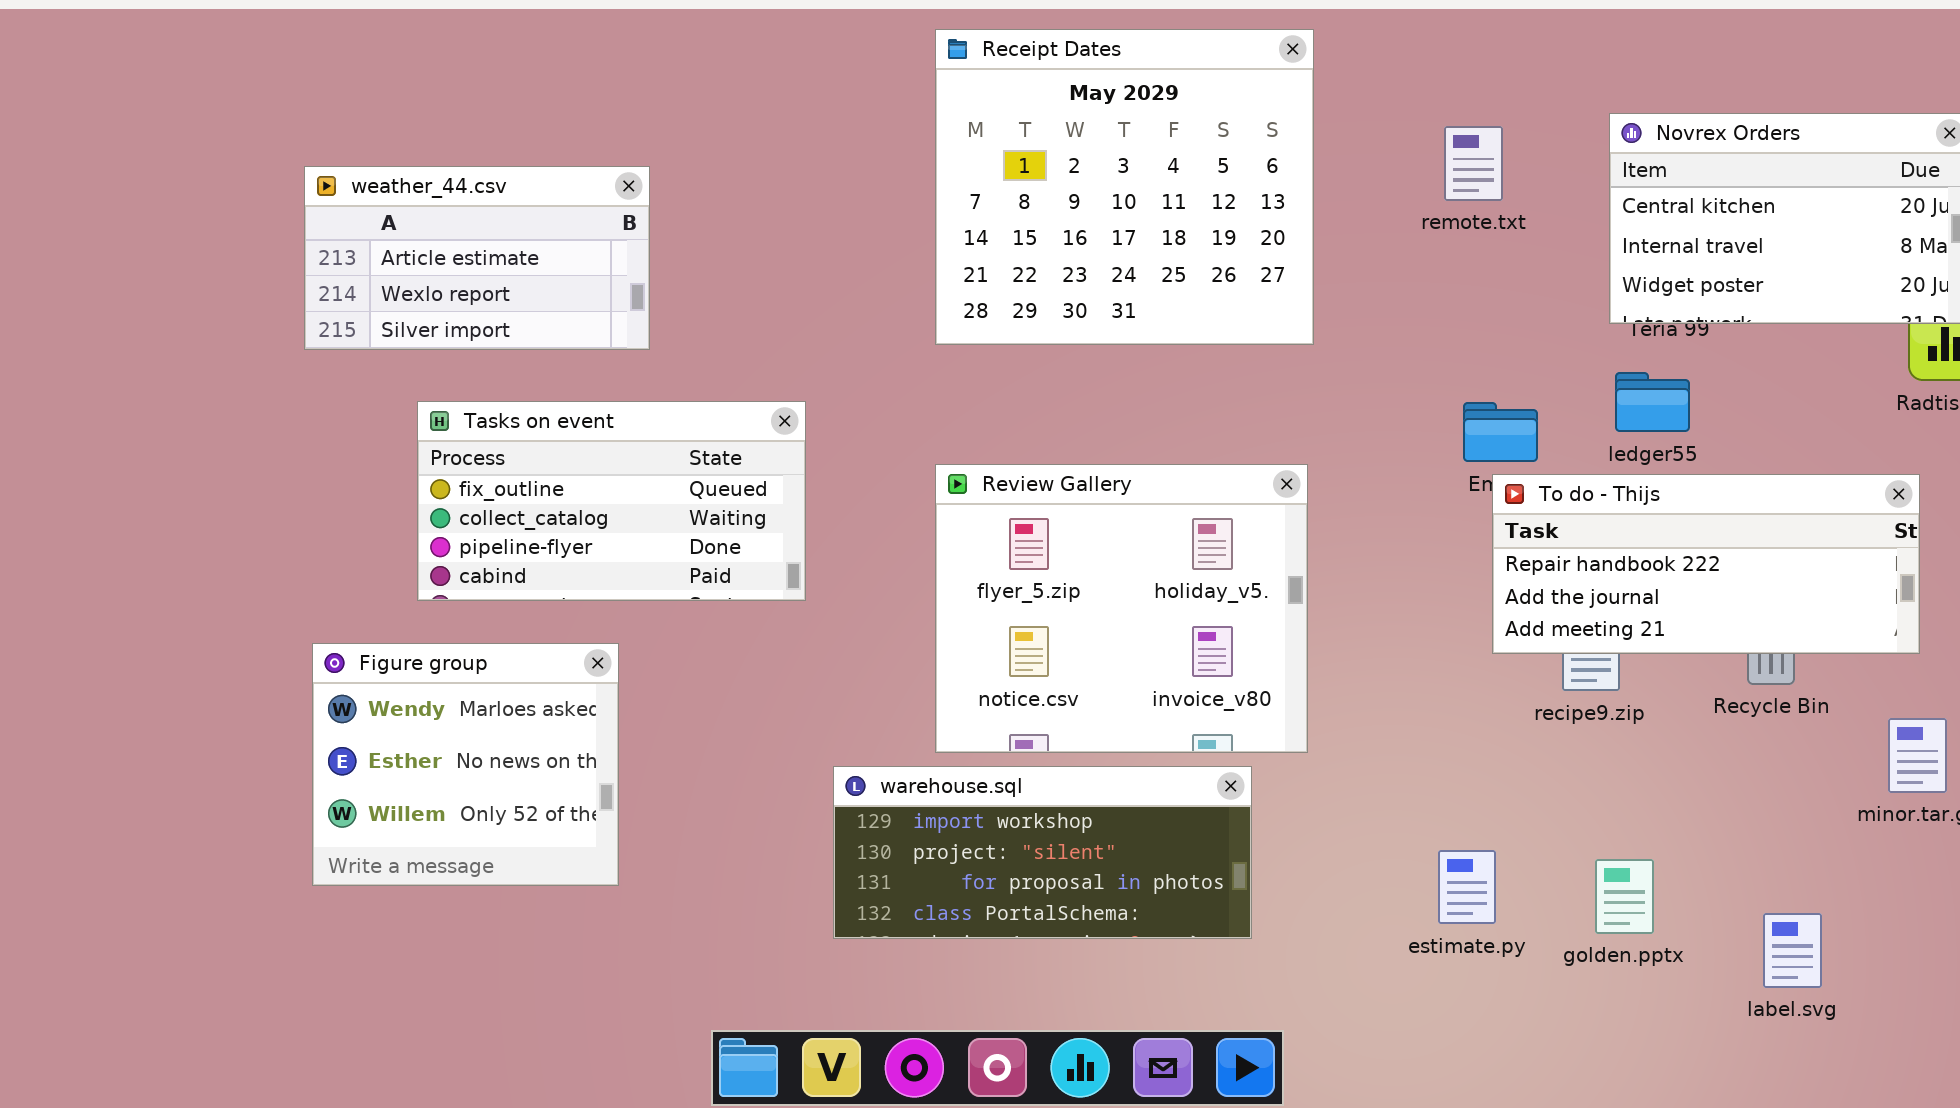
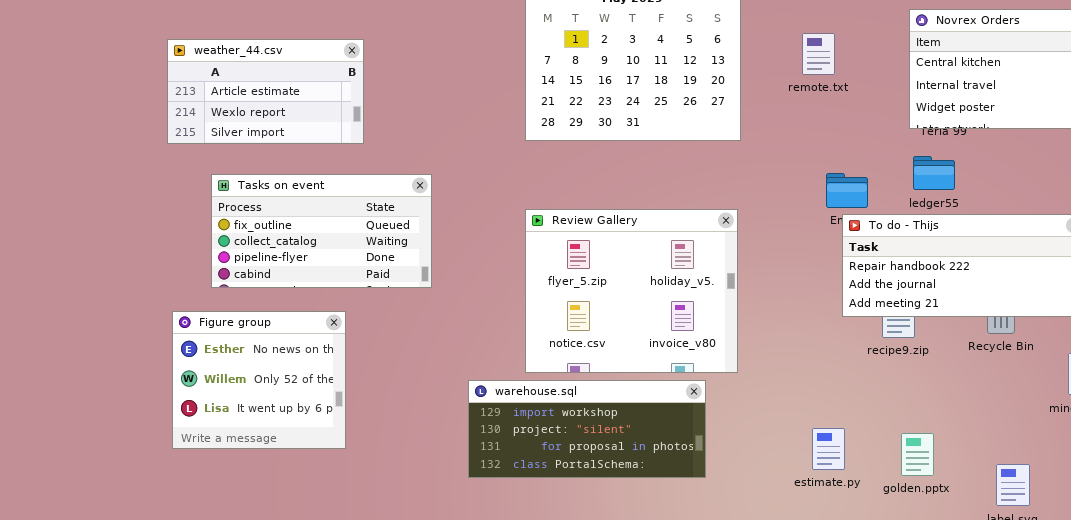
remote.txt: [1444,126,1503,201] -> [802,33,835,75], moved
Tasks on event: [417,401,806,601] -> [211,174,432,288], moved
Figure group: [312,643,619,886] -> [172,311,346,449], scrolled down 1 row

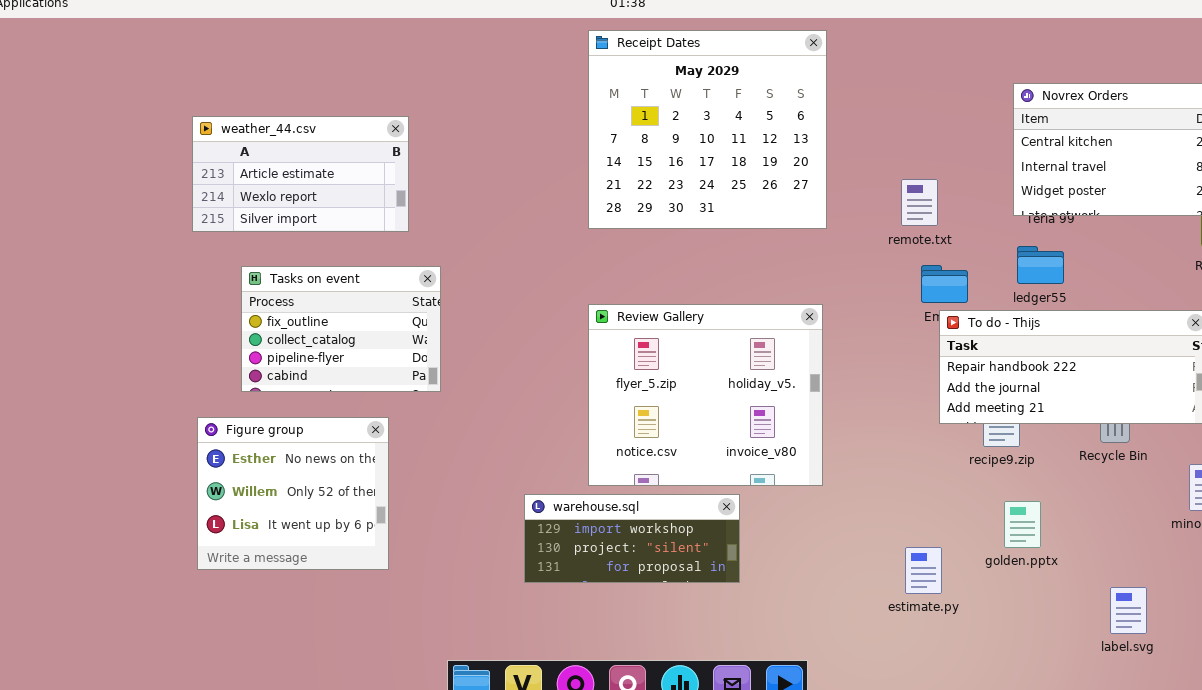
remote.txt: [802,33,835,75] -> [901,179,938,226], moved
Tasks on event: [211,174,432,288] -> [241,266,441,392], resized
warehouse.sql: [468,380,706,478] -> [524,494,740,583], resized
golden.pptx: [901,433,934,476] -> [1004,501,1041,548], moved

